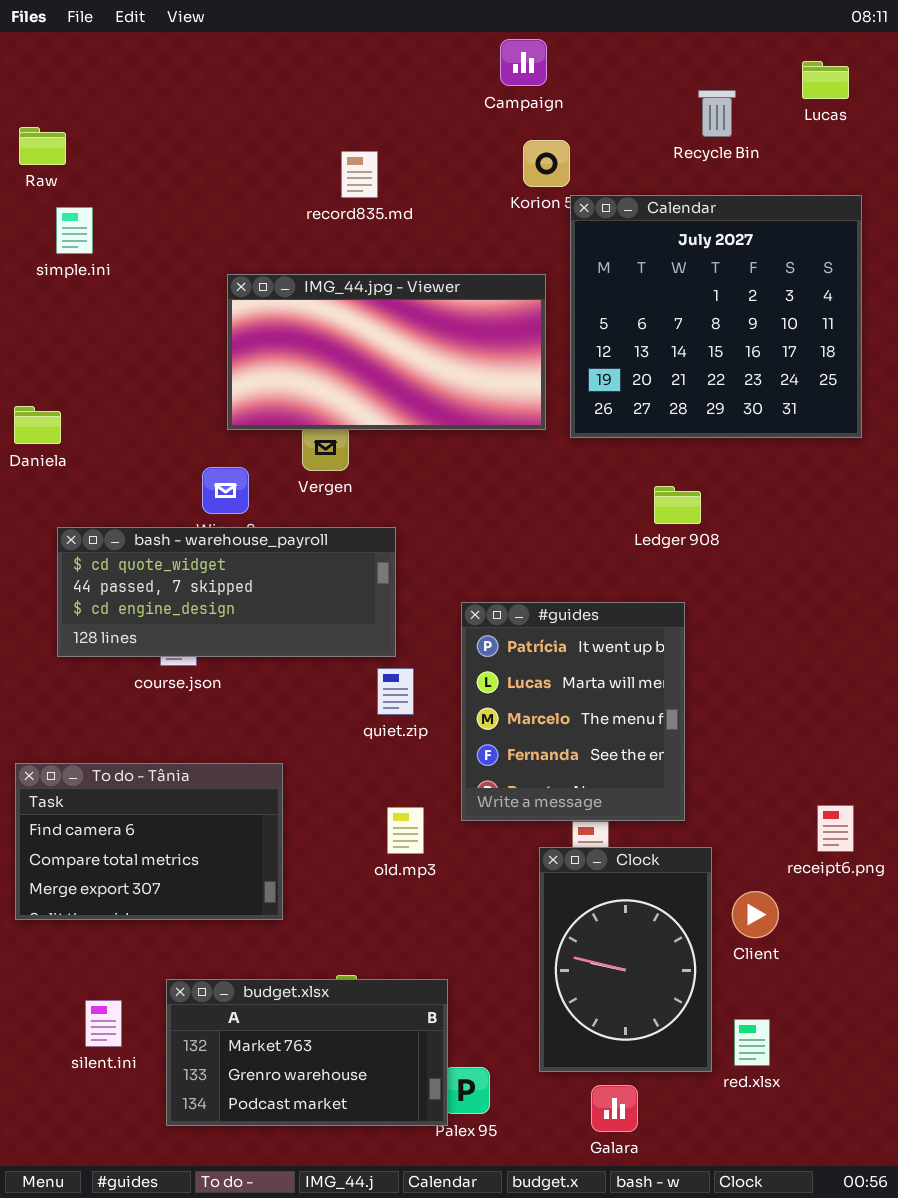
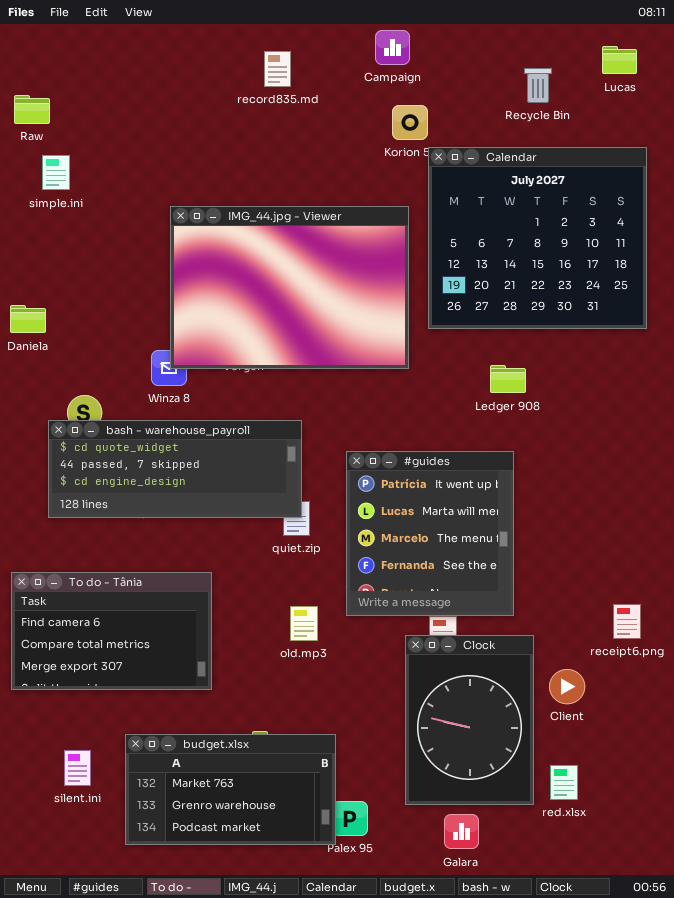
record835.md: [341,151,378,198] -> [264,51,291,87], moved
IMG_44.jpg - Viewer: [227,274,546,430] -> [170,206,409,369], resized
bash - warehouse_payroll: [57,527,396,657] -> [48,420,302,518], moved

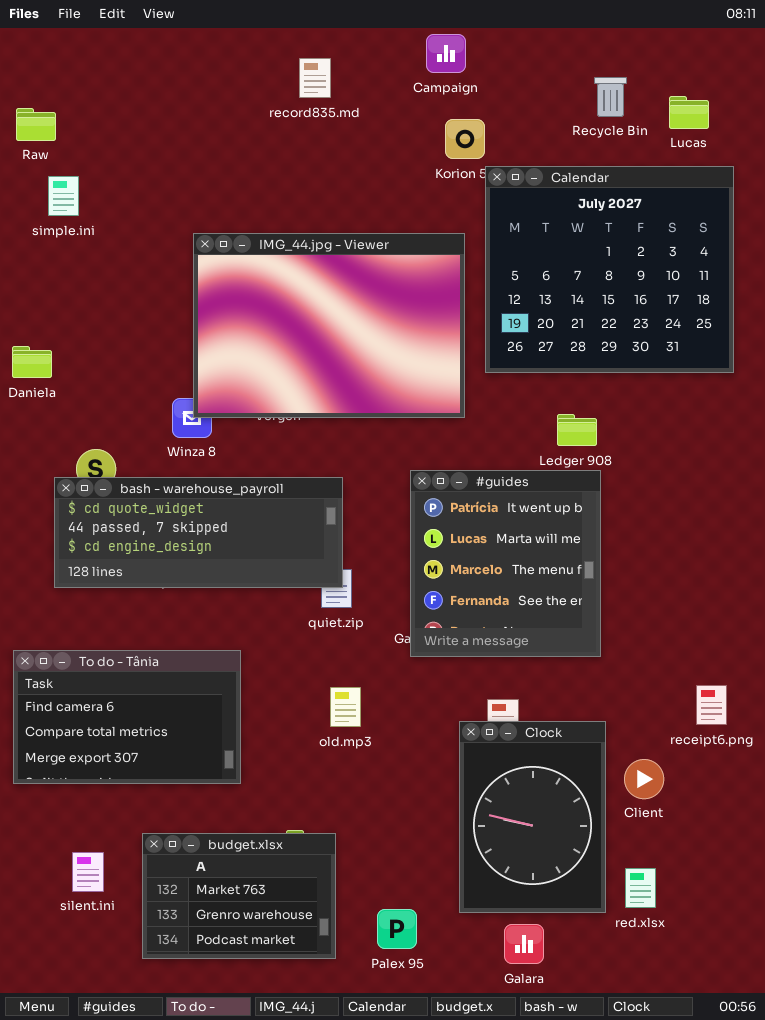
Lucas: [602,46,637,74] -> [669,96,709,129], moved
#guides: [346,451,514,616] -> [410,470,601,657], moved
budget.xlsx: [125,734,336,845] -> [142,833,336,959], resized

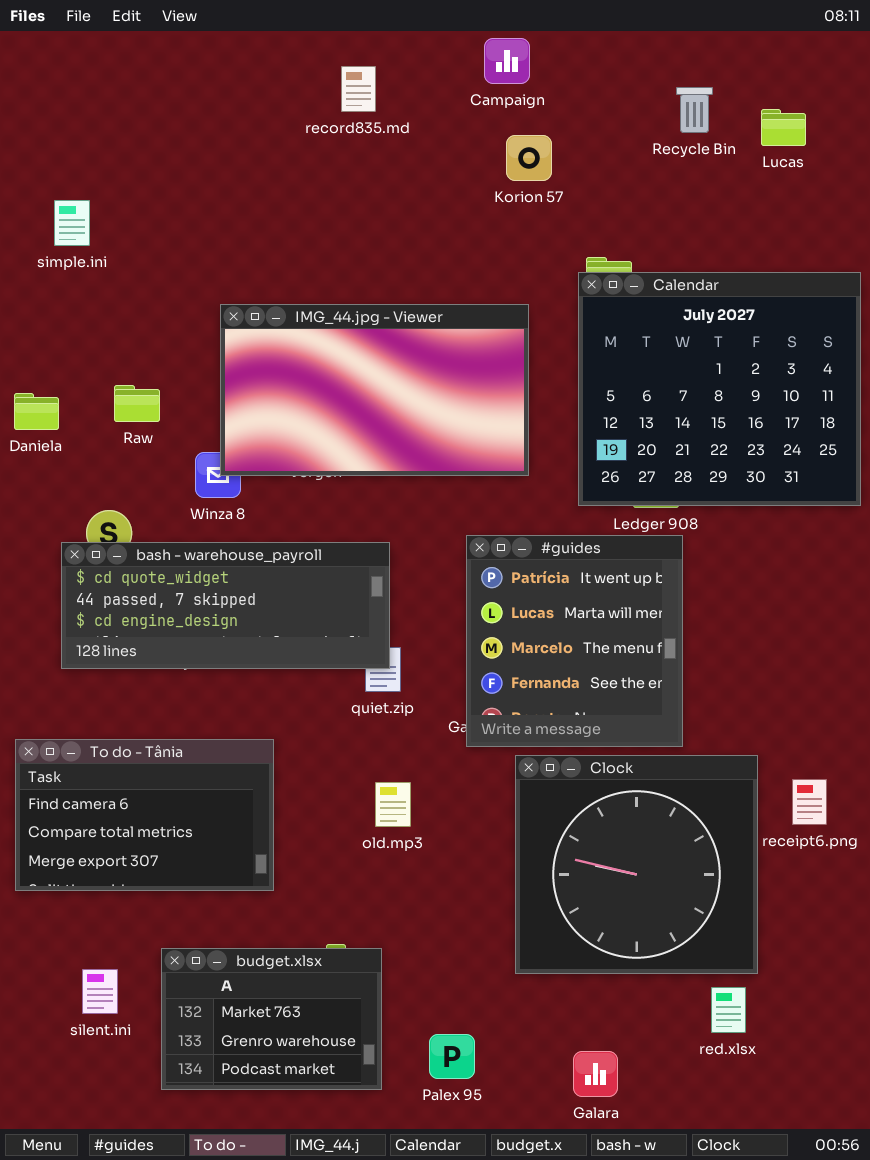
Raw: [16,108,56,141] -> [114,385,160,422], moved
Calendar: [485,166,734,373] -> [578,272,861,506], moved
IMG_44.jpg - Viewer: [193,233,465,418] -> [220,304,529,476], resized
Clock: [459,721,606,913] -> [515,755,758,974], moved, resized

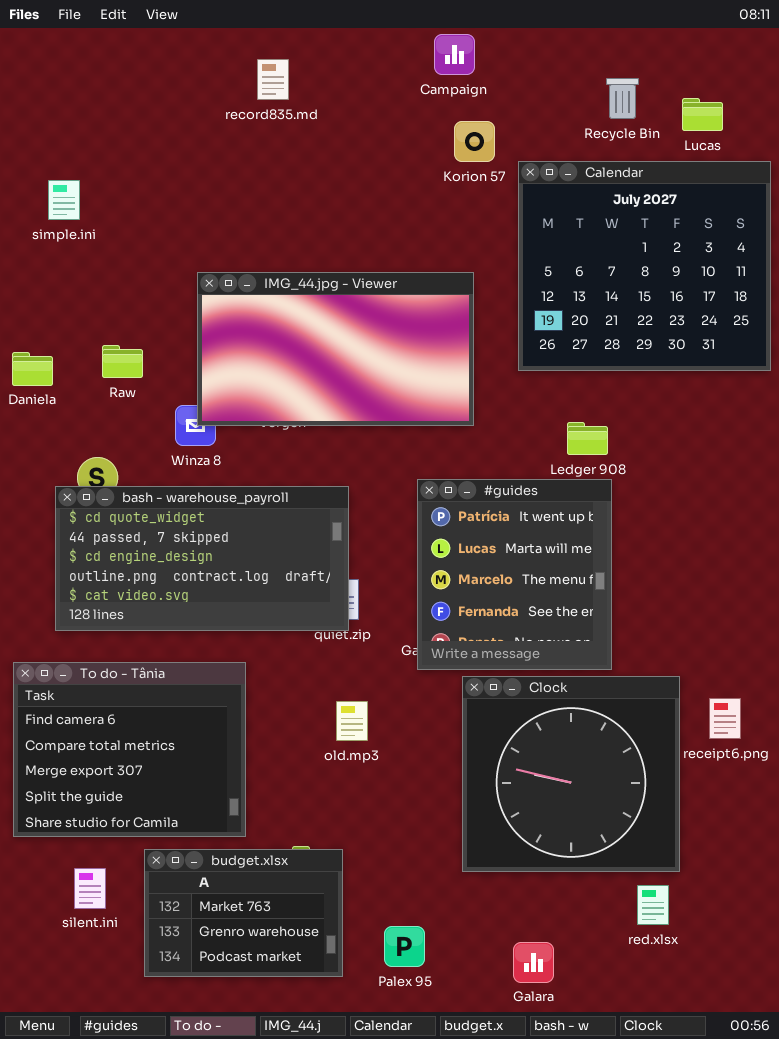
record835.md: [341,66,376,112] -> [257,59,289,100], moved
Calendar: [578,272,861,506] -> [518,161,771,371], moved
bash - warehouse_payroll: [61,542,390,669] -> [55,486,349,631], resized
To do - Tânia: [15,739,274,891] -> [13,662,246,837], resized

